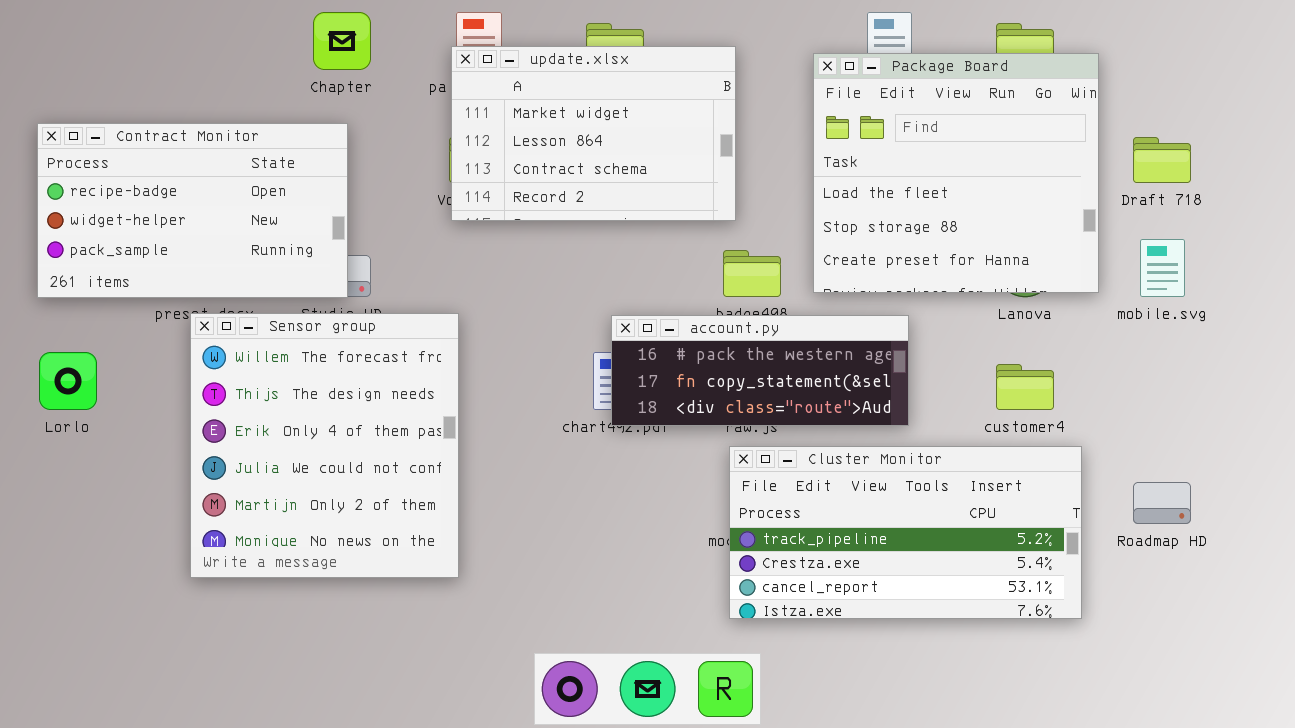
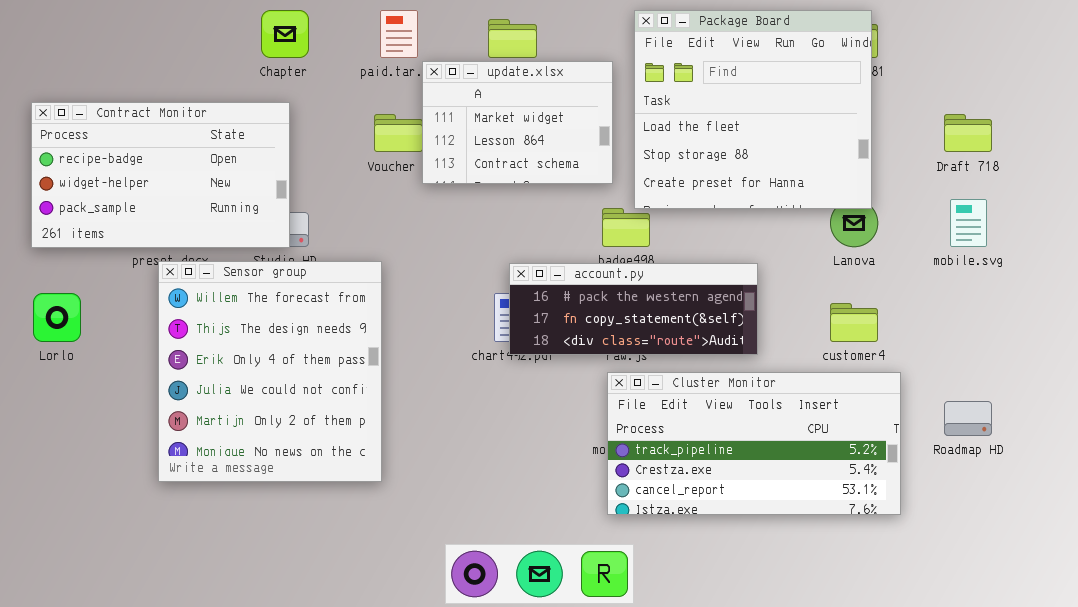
update.xlsx: [451,46,736,221] -> [422,61,613,184], resized
Package Board: [813,53,1099,293] -> [634,10,872,209], moved

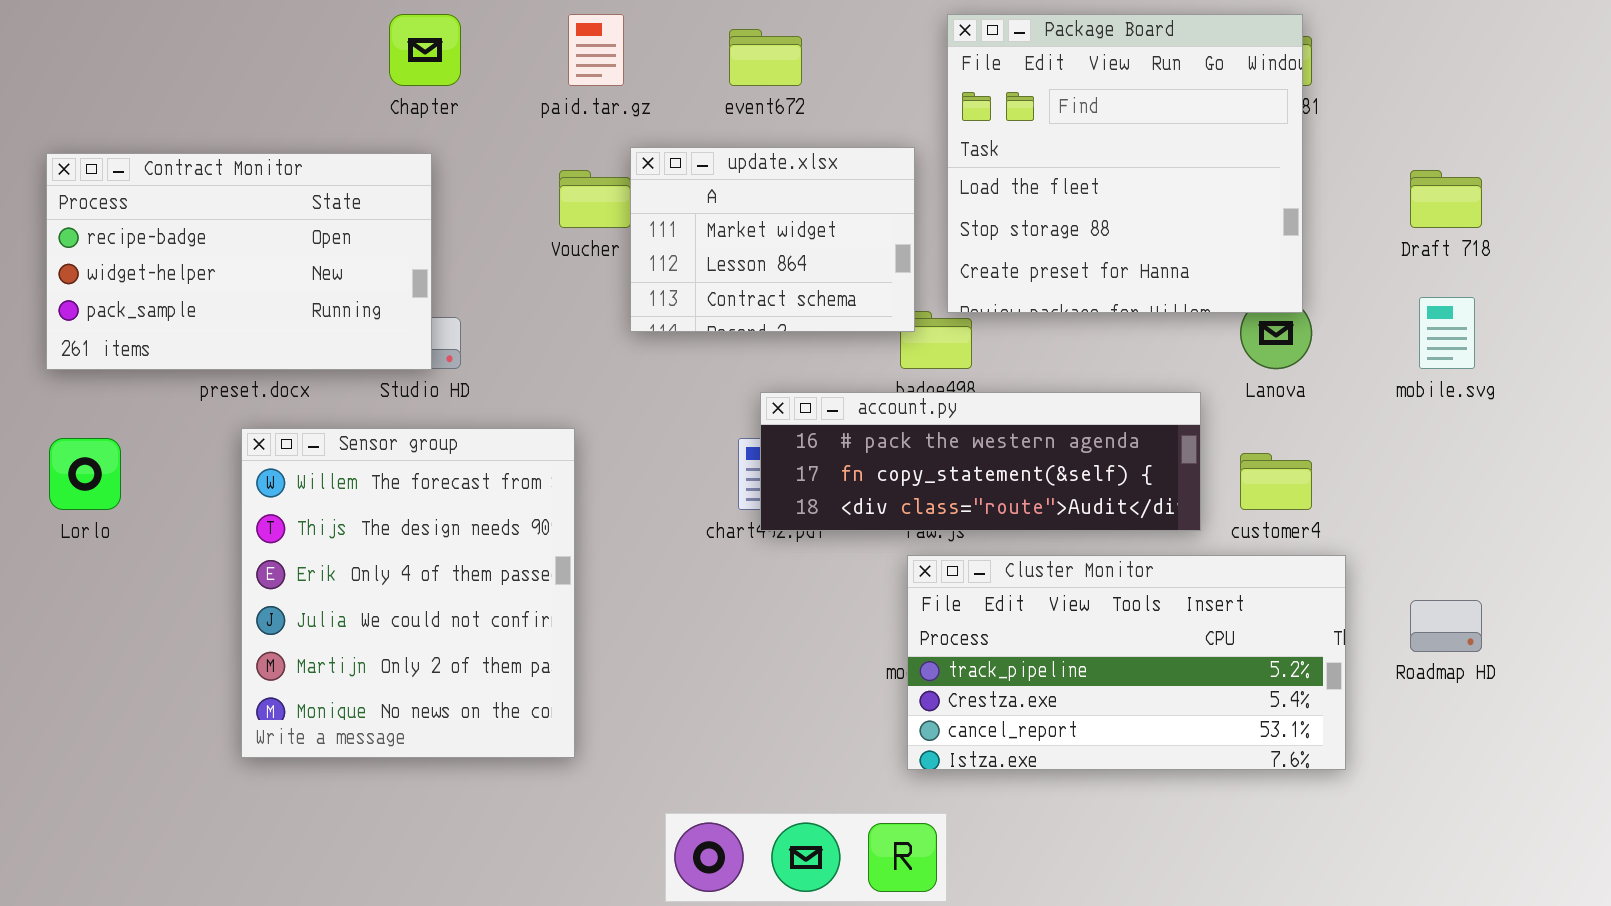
update.xlsx: [422,61,613,184] -> [630,147,915,332], moved
Sensor group: [158,261,382,482] -> [241,428,575,758], moved
account.py: [509,263,758,355] -> [760,392,1201,531], resized

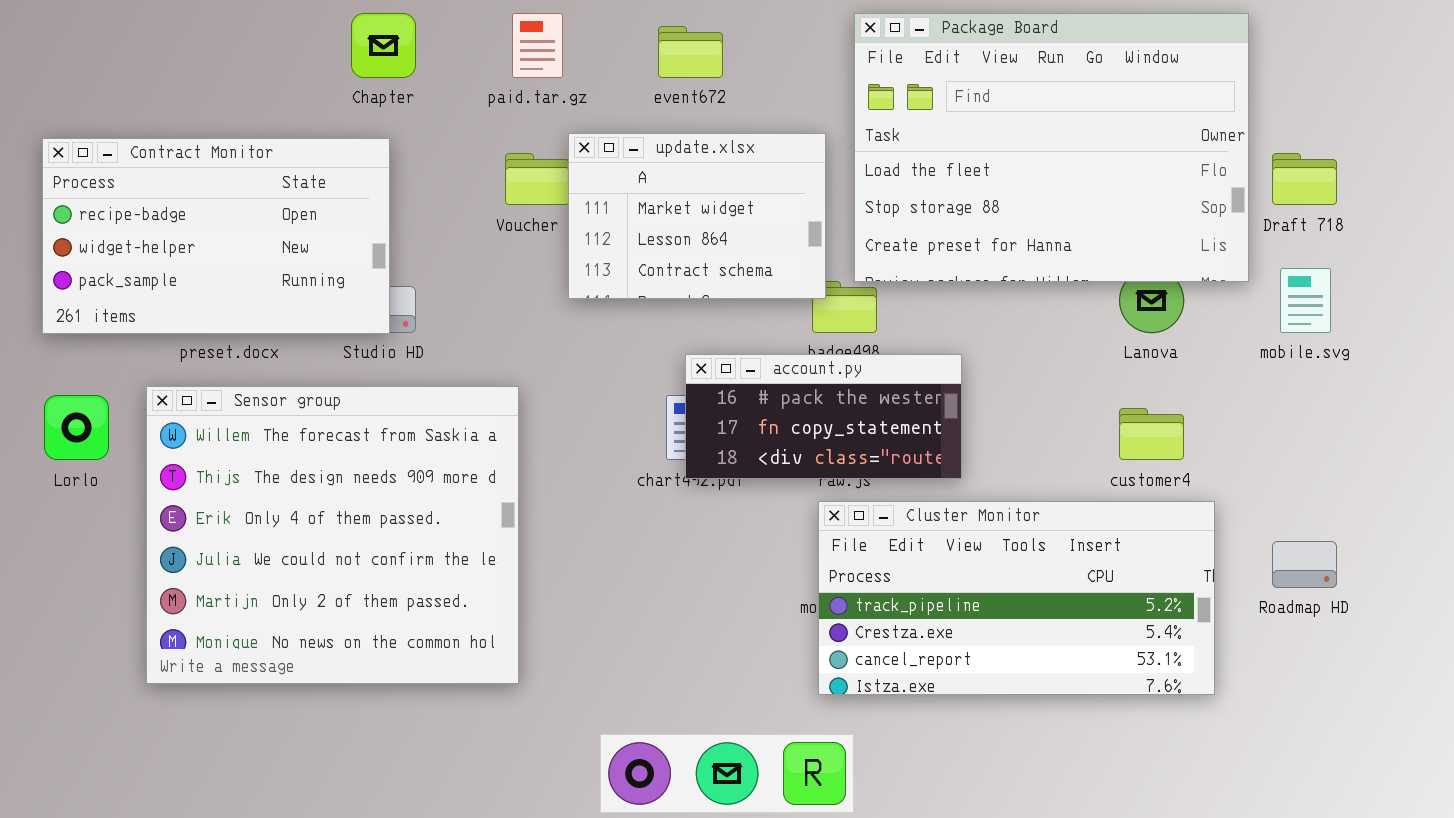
Package Board: [947,14,1303,313] -> [854,13,1249,282], resized
account.py: [760,392,1201,531] -> [685,354,962,479], resized
Sensor group: [241,428,575,758] -> [146,386,519,684], resized

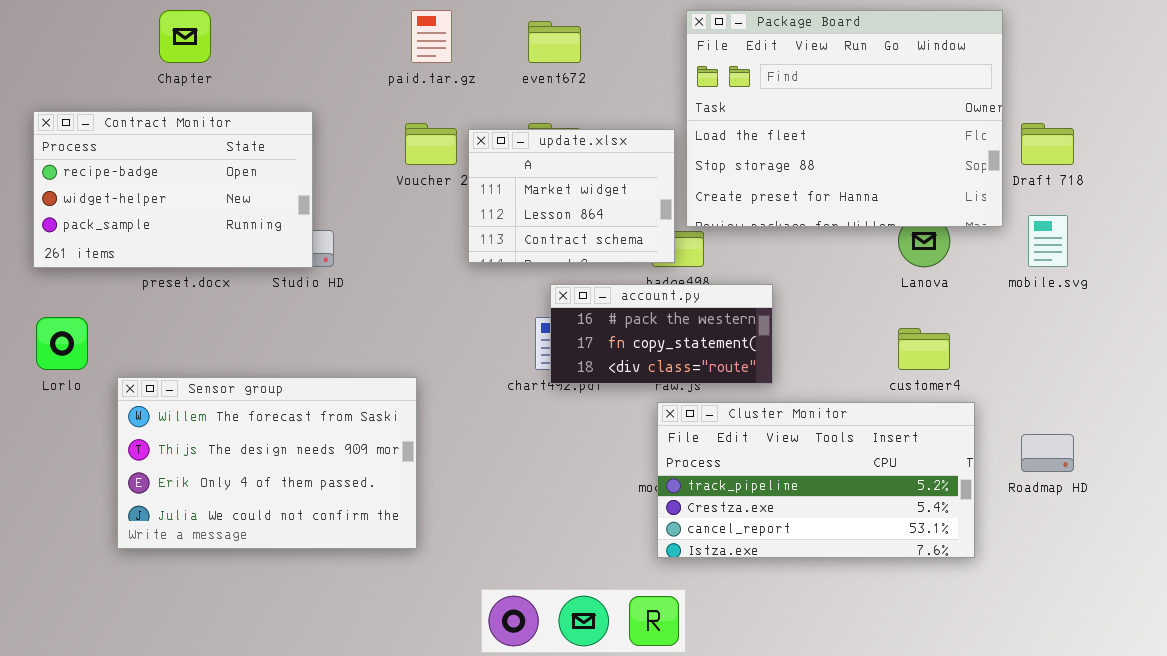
Chapter: [351,13,416,78] -> [159,10,211,63], moved
update.xlsx: [568,133,826,299] -> [468,129,675,263], moved
Sensor group: [146,386,519,684] -> [117,377,417,549], resized

